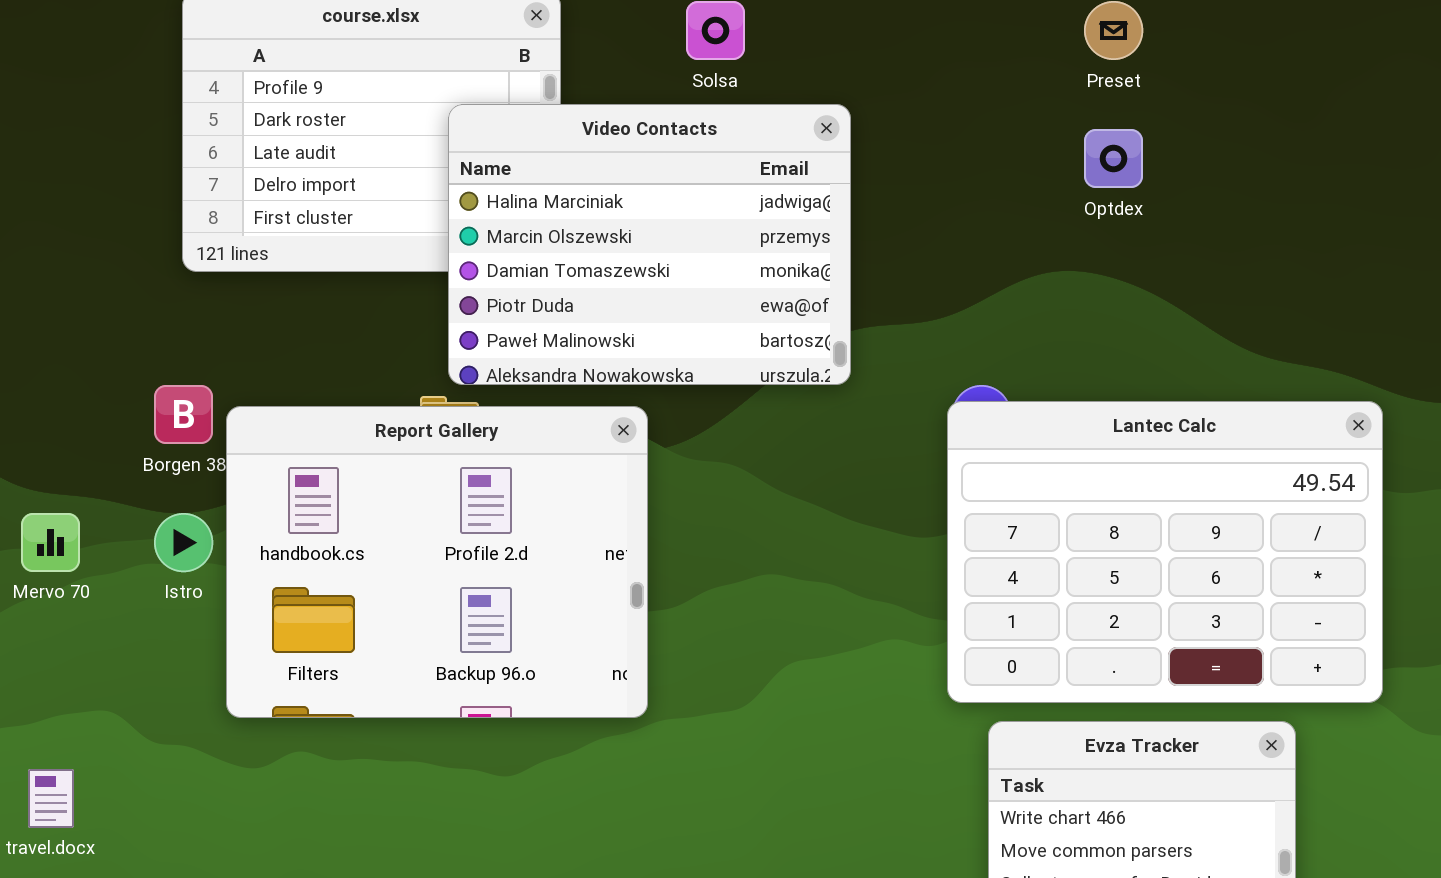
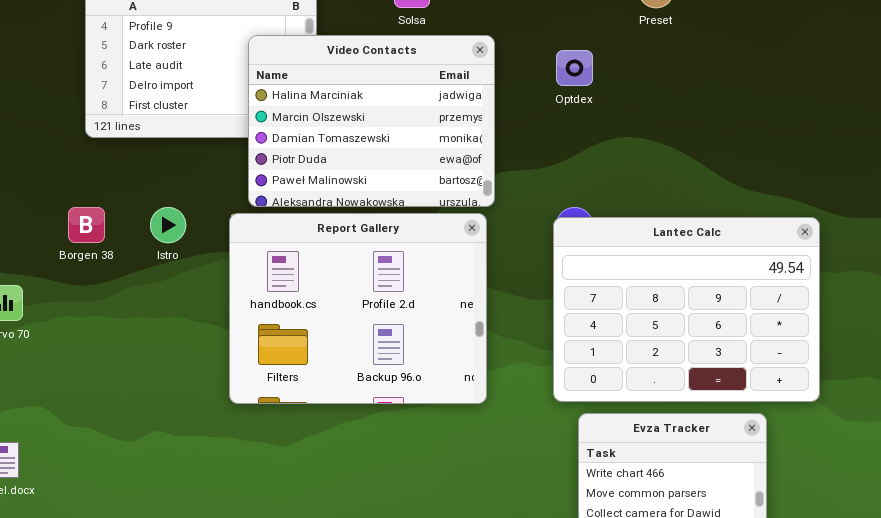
Optdex: [1084,129,1143,188] -> [556,50,593,86], moved
Report Gallery: [226,406,648,718] -> [229,213,487,404], moved
Istro: [154,513,213,572] -> [150,207,186,243], moved

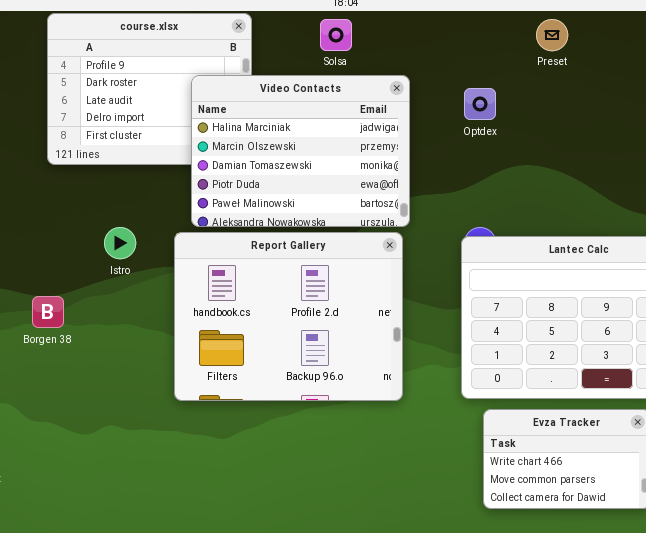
Borgen 38: [68,207,105,243] -> [32,296,64,328], moved

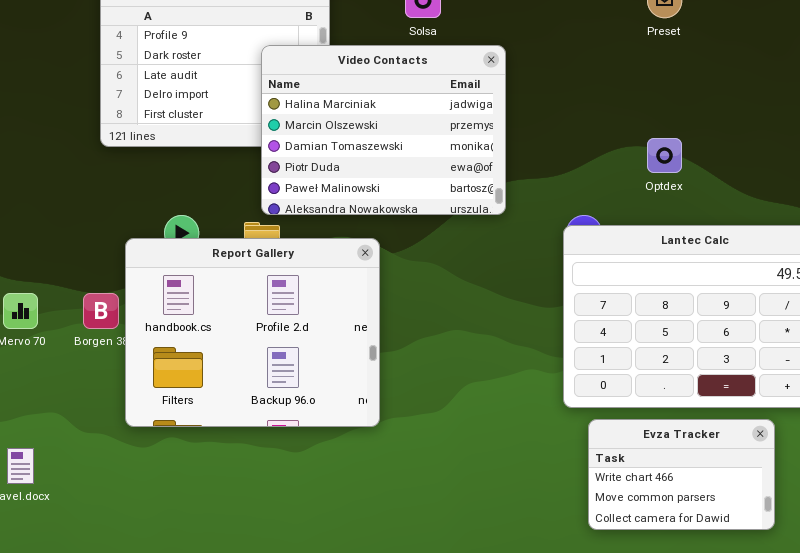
Optdex: [464,88,496,120] -> [647,138,682,173], moved
Report Gallery: [174,232,403,401] -> [125,238,380,427], moved

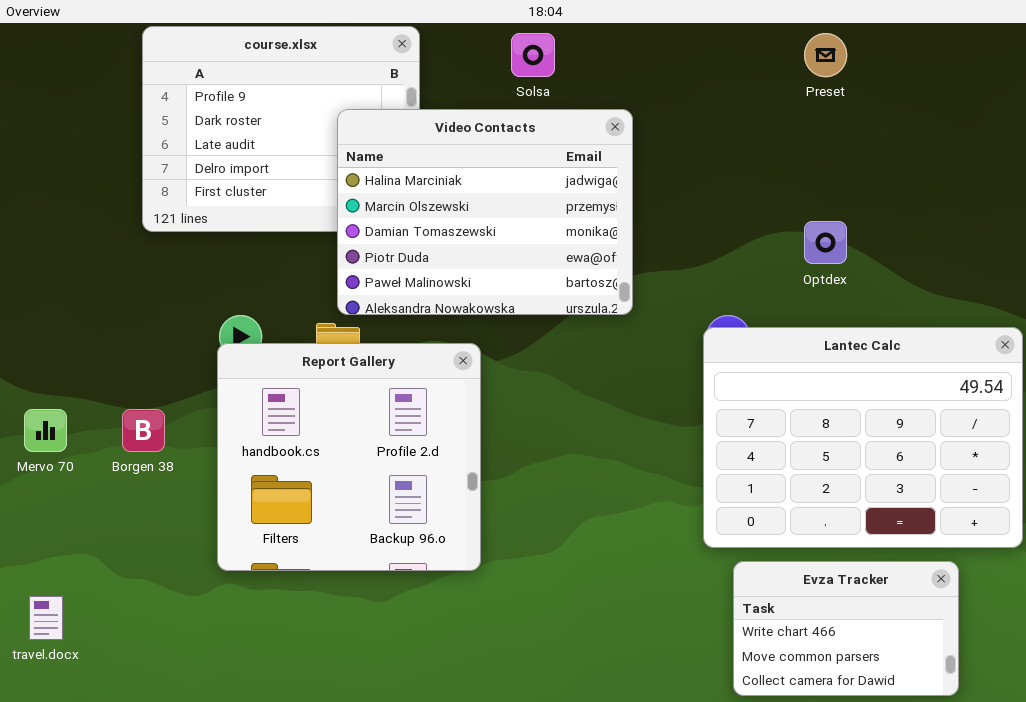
Report Gallery: [125,238,380,427] -> [217,343,481,571], resized

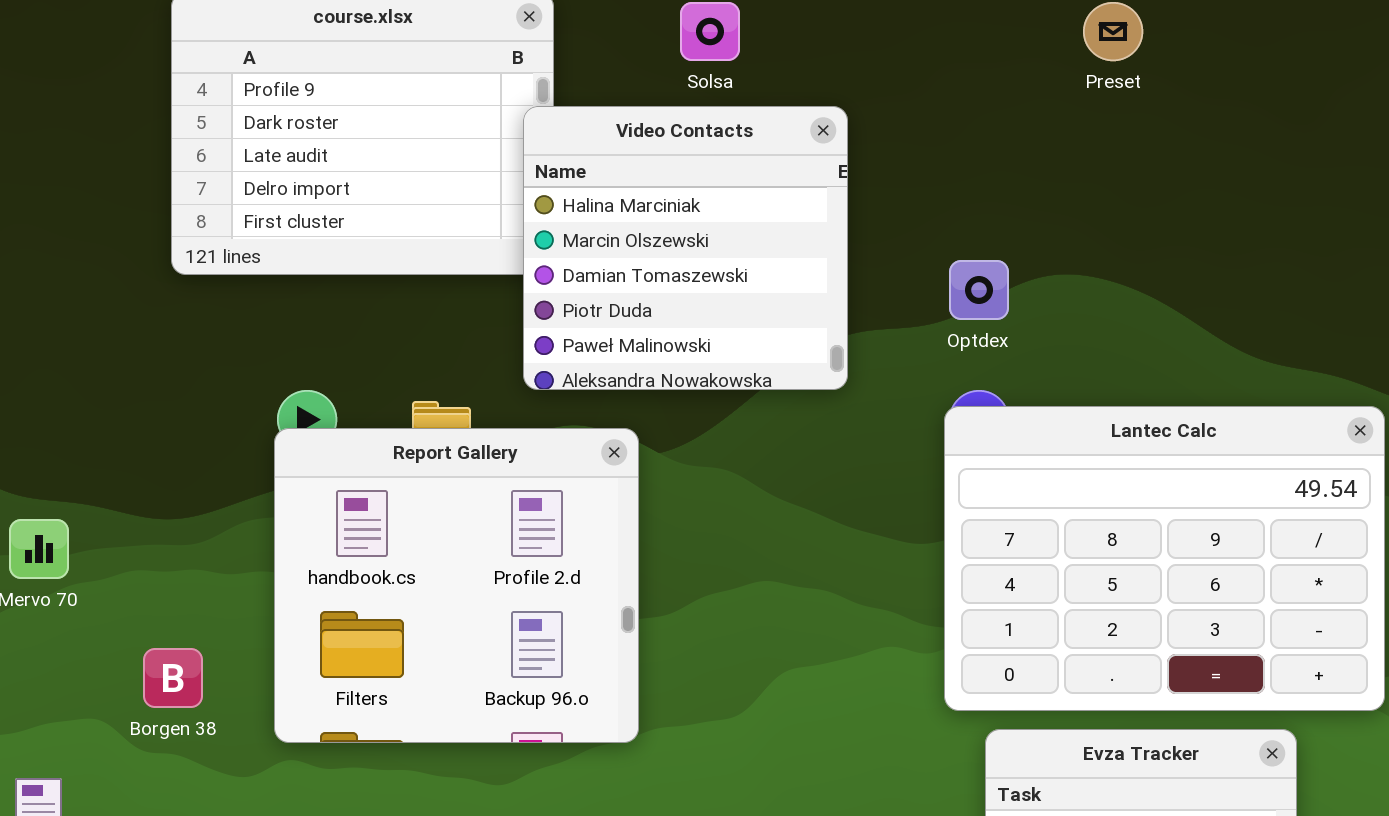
Video Contacts: [337,109,633,315] -> [523,106,848,390], resized
Optdex: [804,221,847,264] -> [949,260,1009,320], moved
Borgen 38: [122,409,165,452] -> [143,648,203,708], moved

